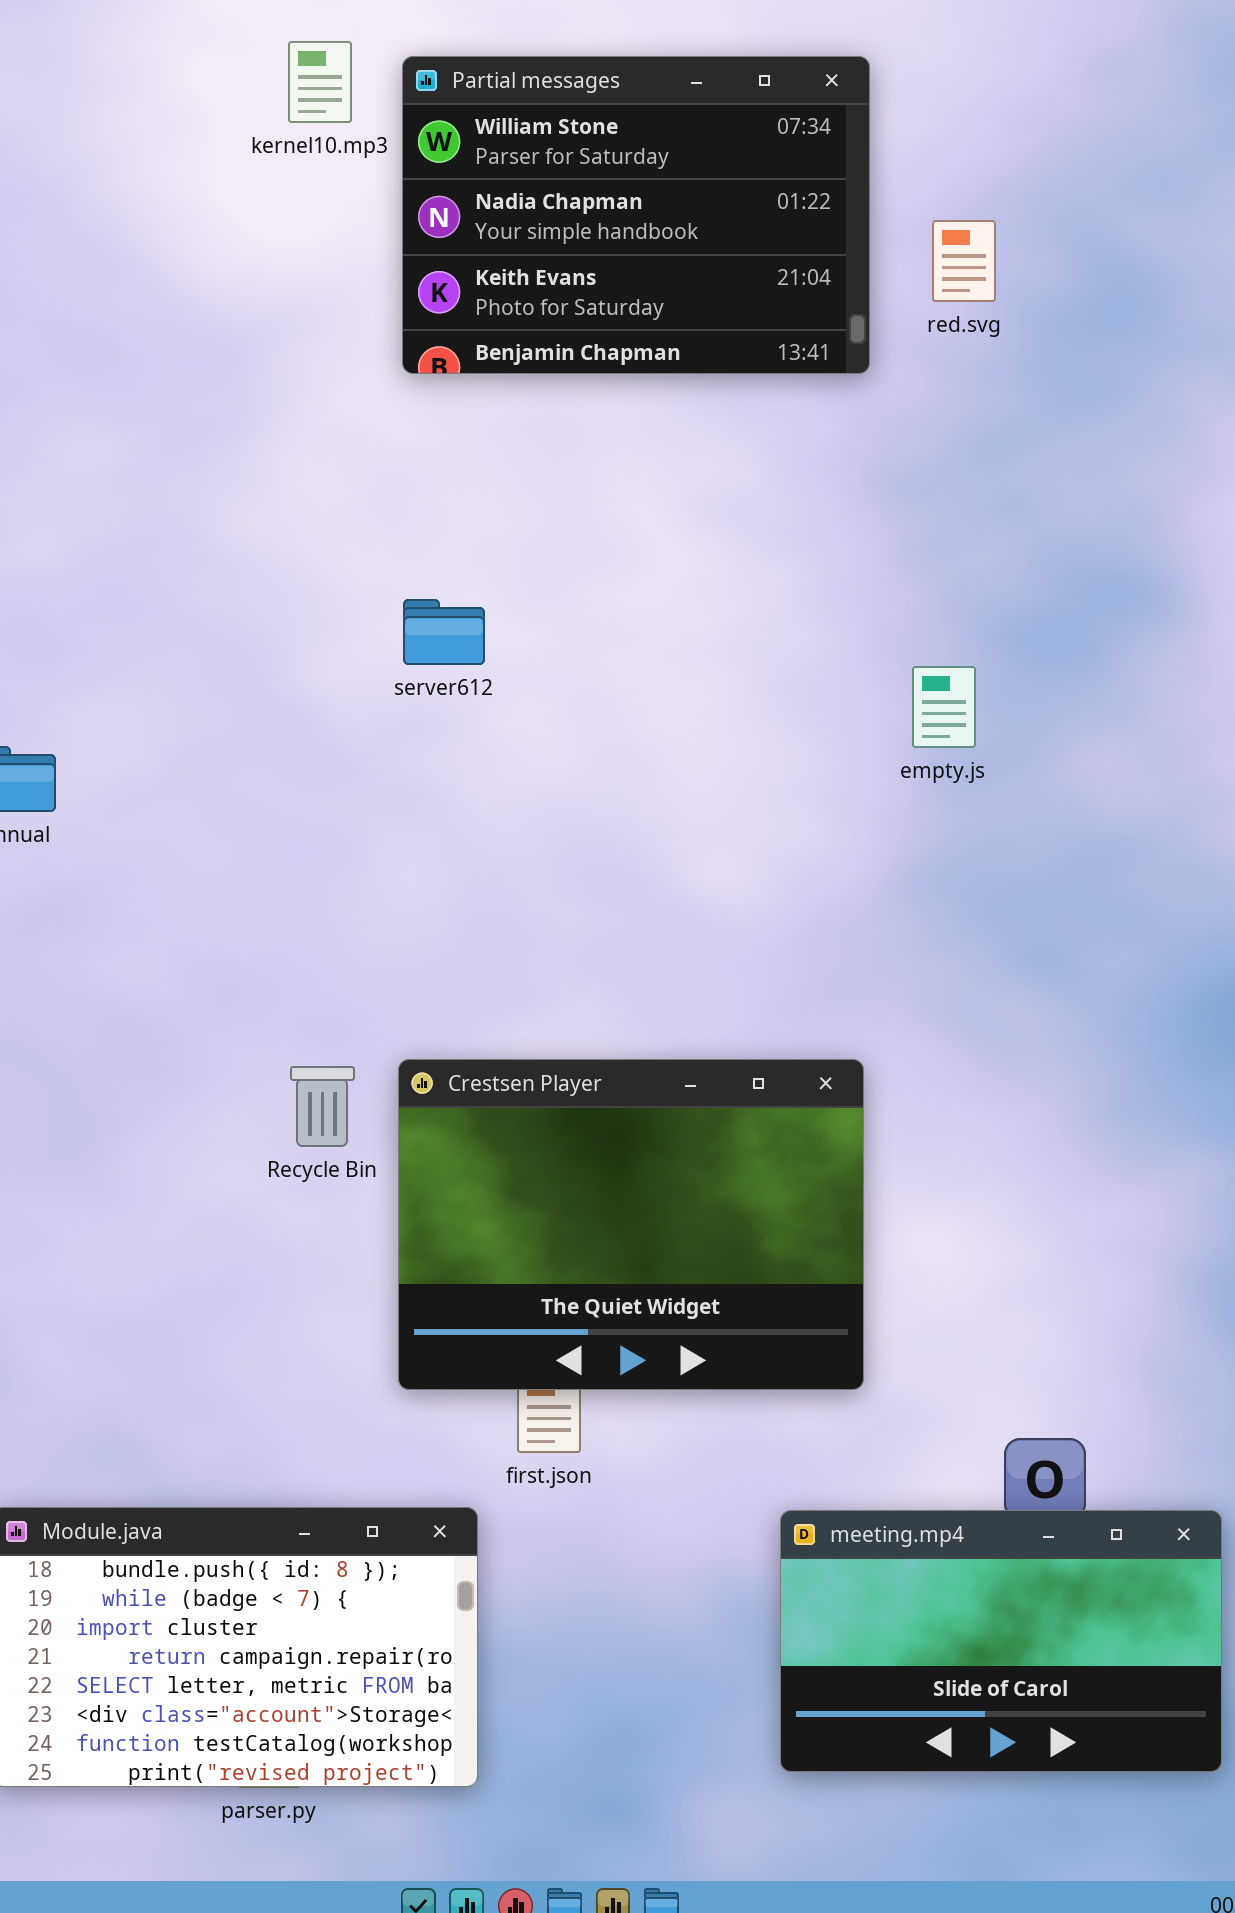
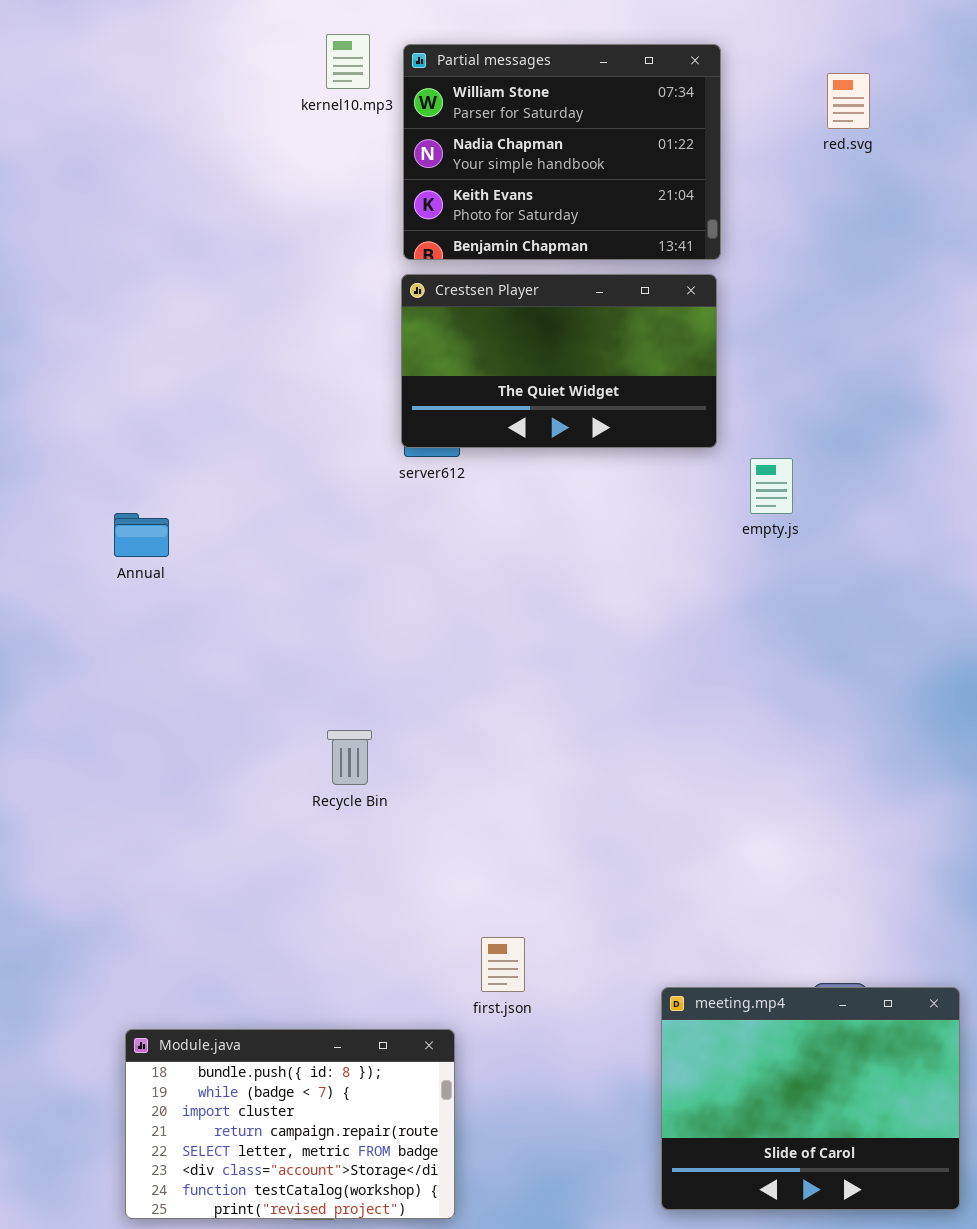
red.svg: [932,220,996,302] -> [827,73,870,129], moved
Crestsen Player: [398,1059,864,1390] -> [401,274,717,448], moved, resized
meeting.mp4: [780,1510,1222,1772] -> [661,987,960,1210], resized

